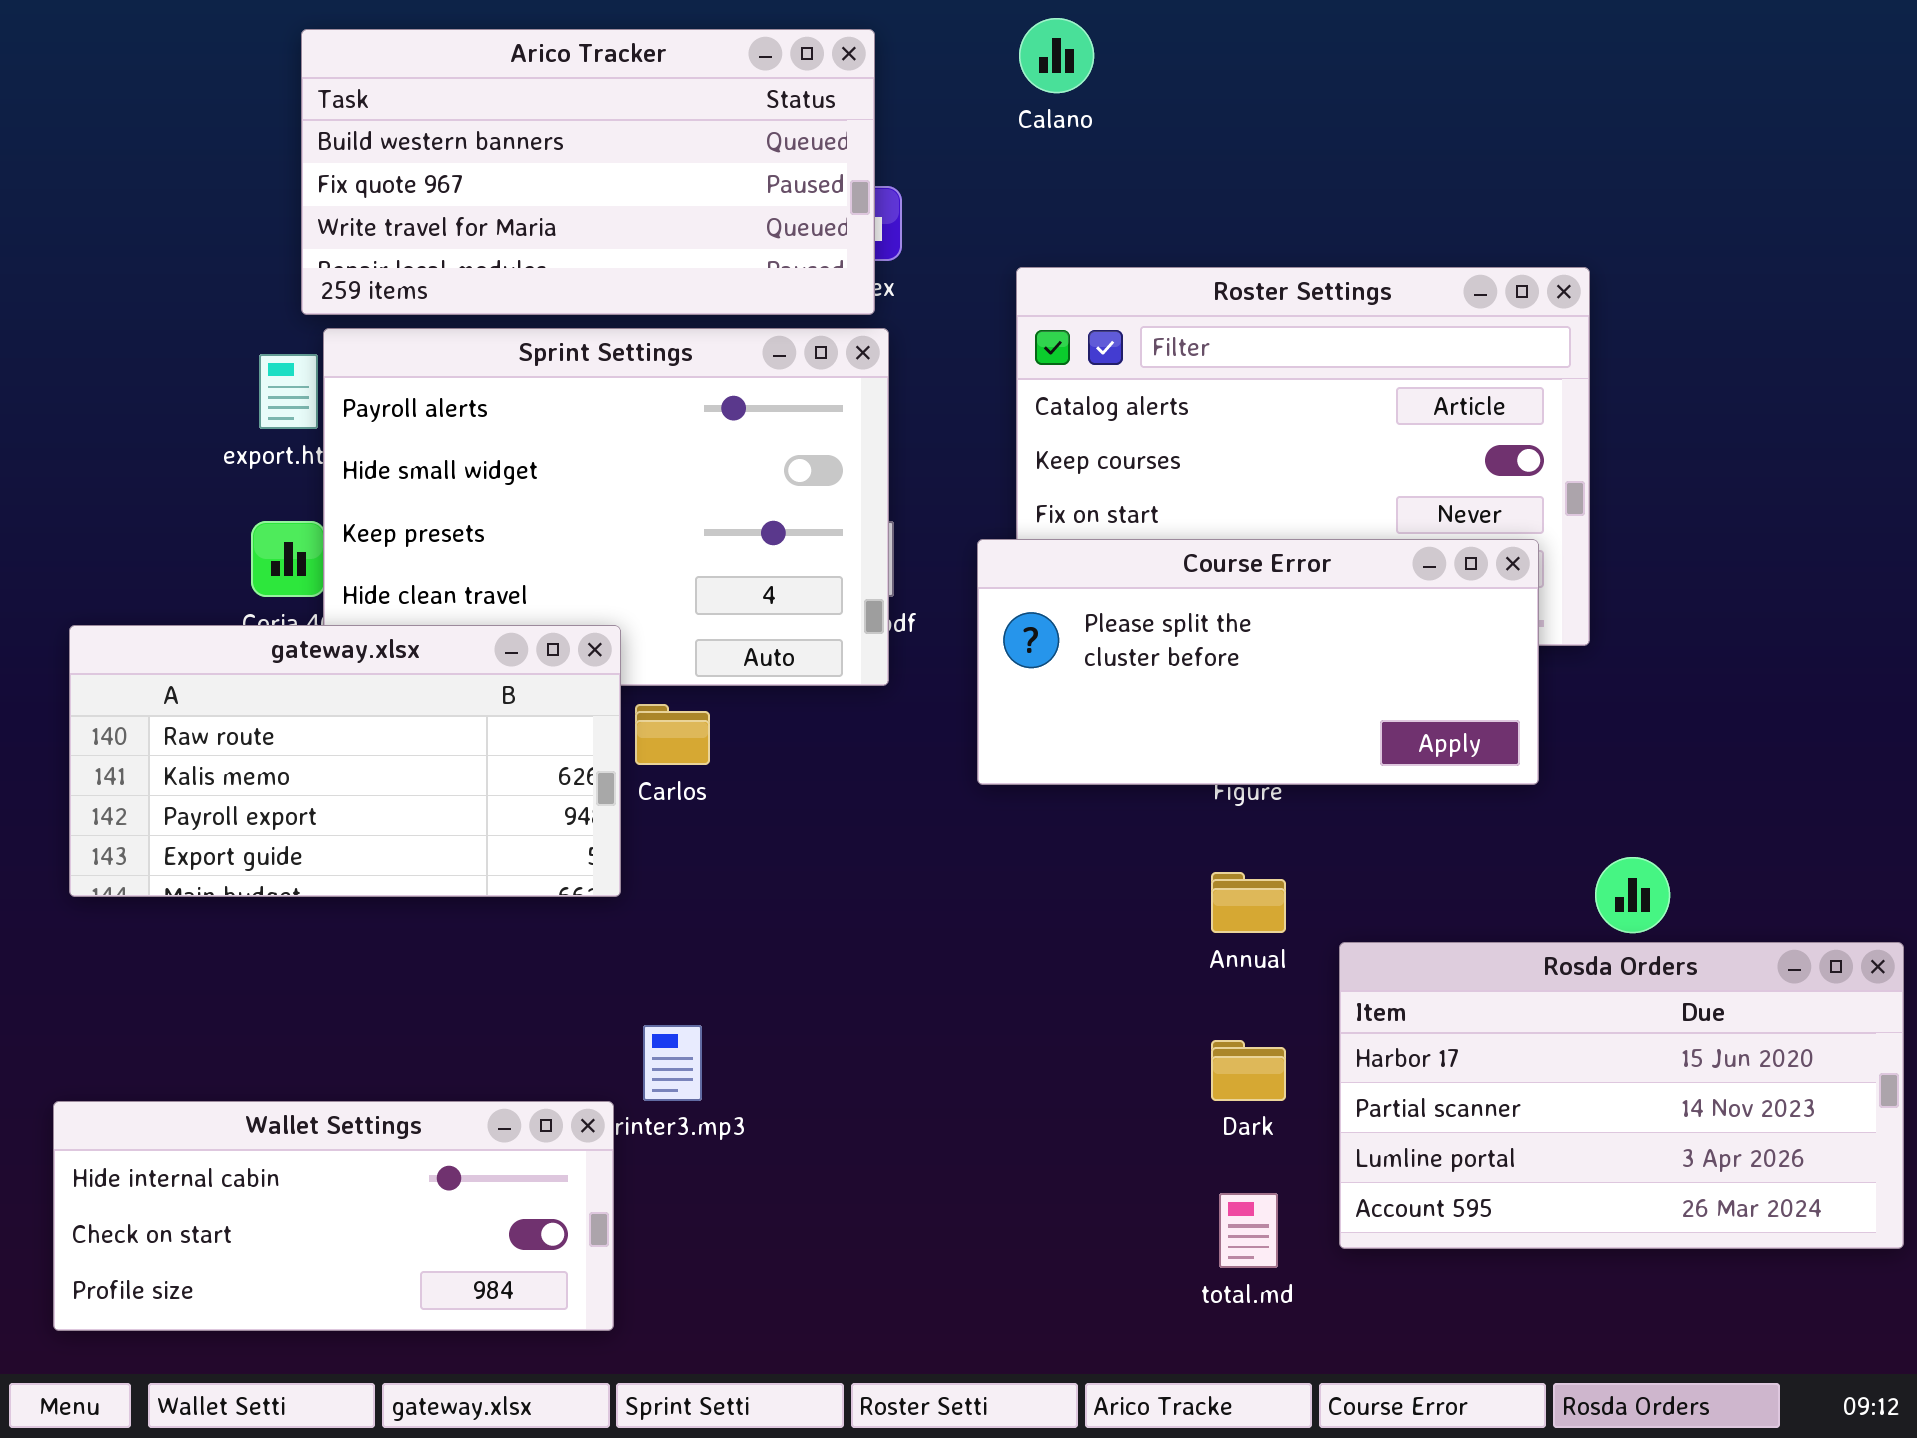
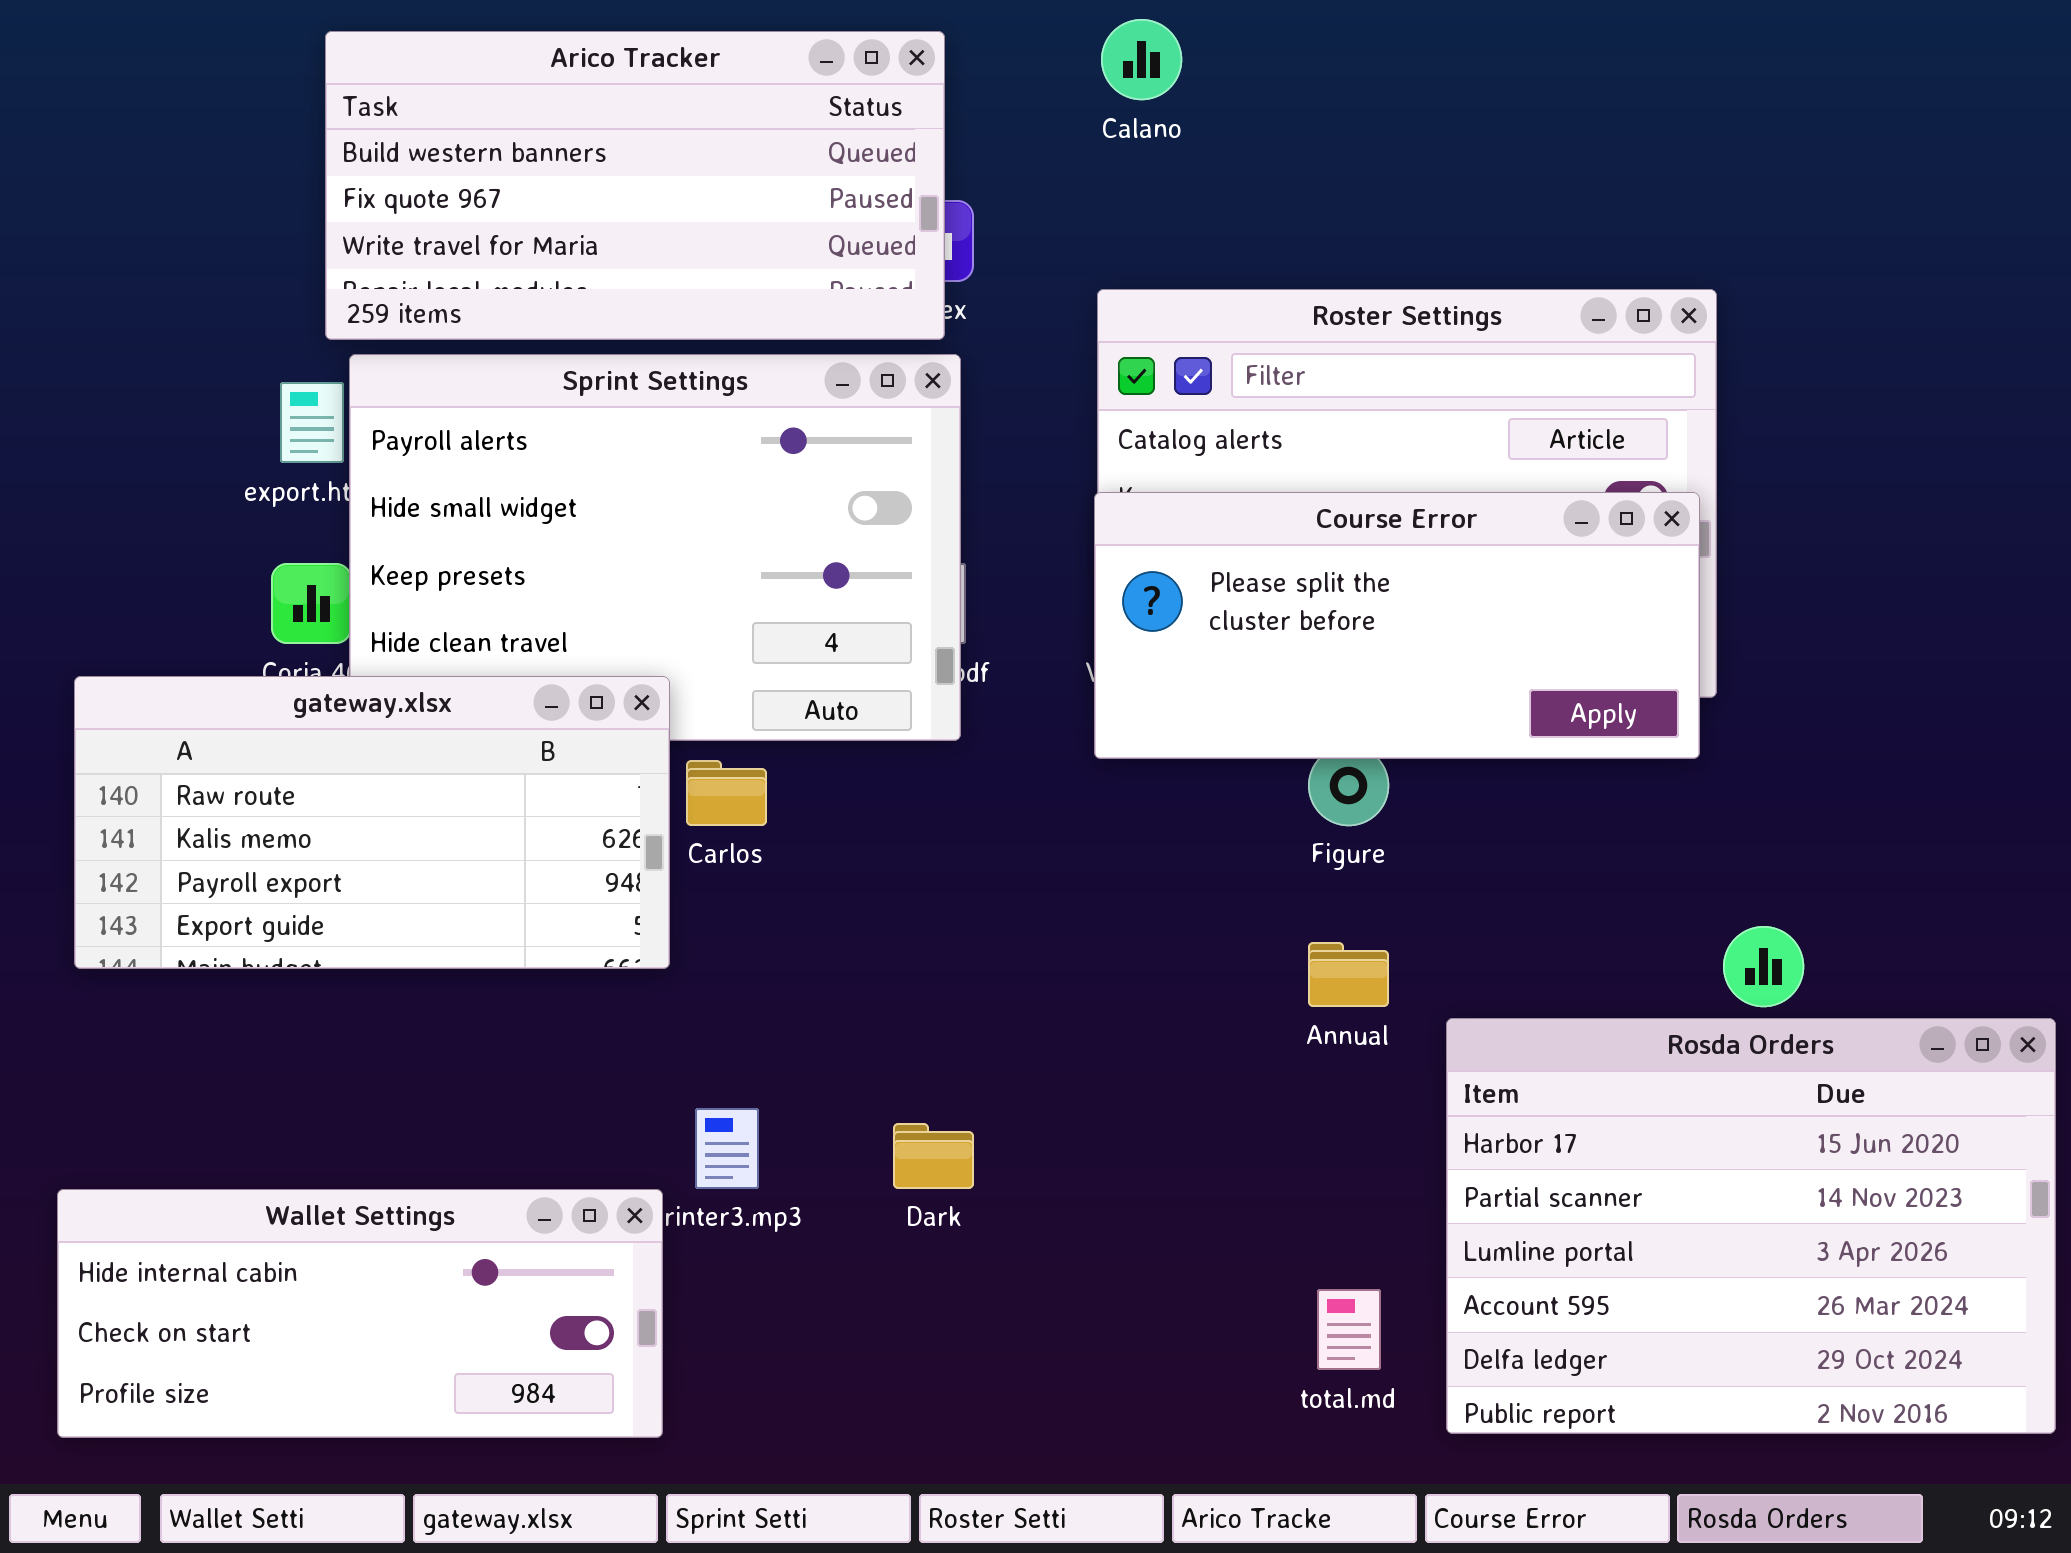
Course Error: [977,539,1539,785] -> [1094,492,1700,759], moved
Rosda Orders: [1339,942,1904,1249] -> [1446,1018,2056,1434], resized
Dark: [1211,1040,1286,1101] -> [893,1123,974,1189], moved

